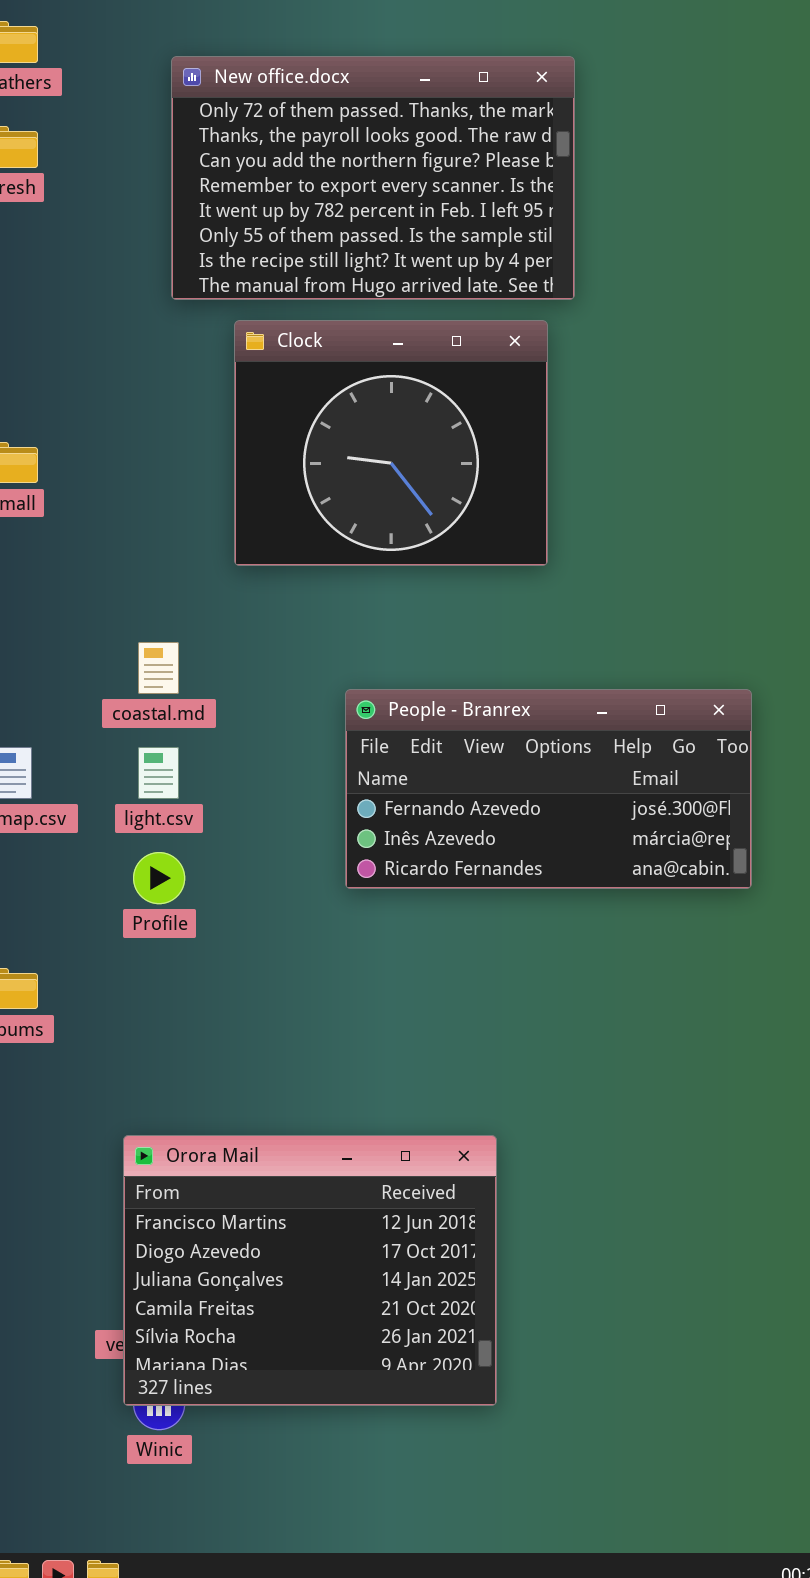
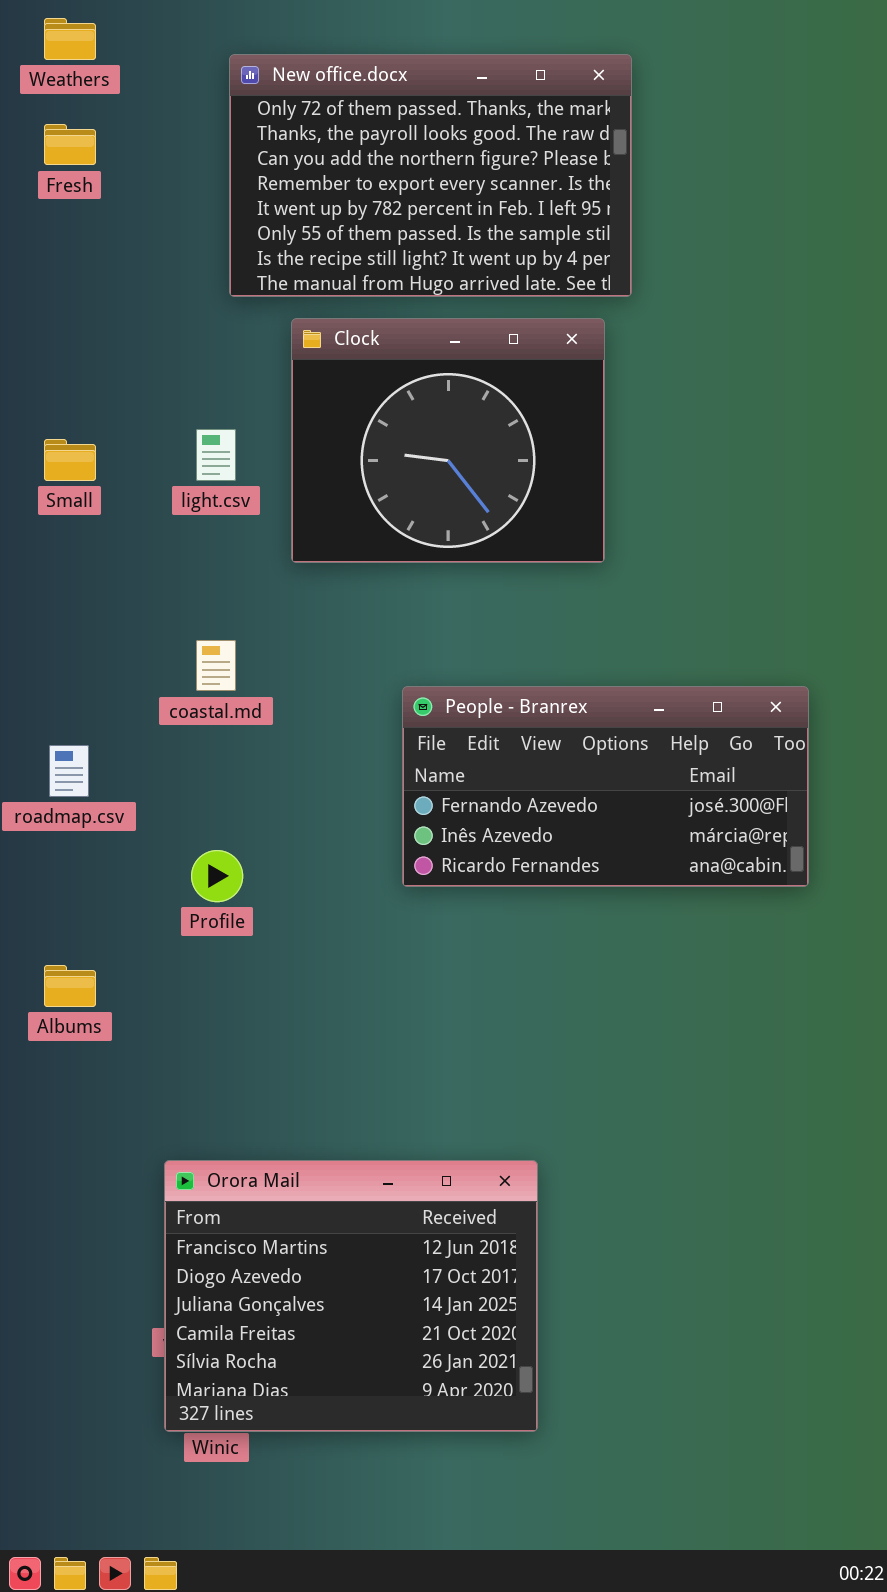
light.csv: [138,747,179,799] -> [196,429,236,481], moved
Orora Mail: [123,1135,497,1406] -> [164,1160,538,1432], moved

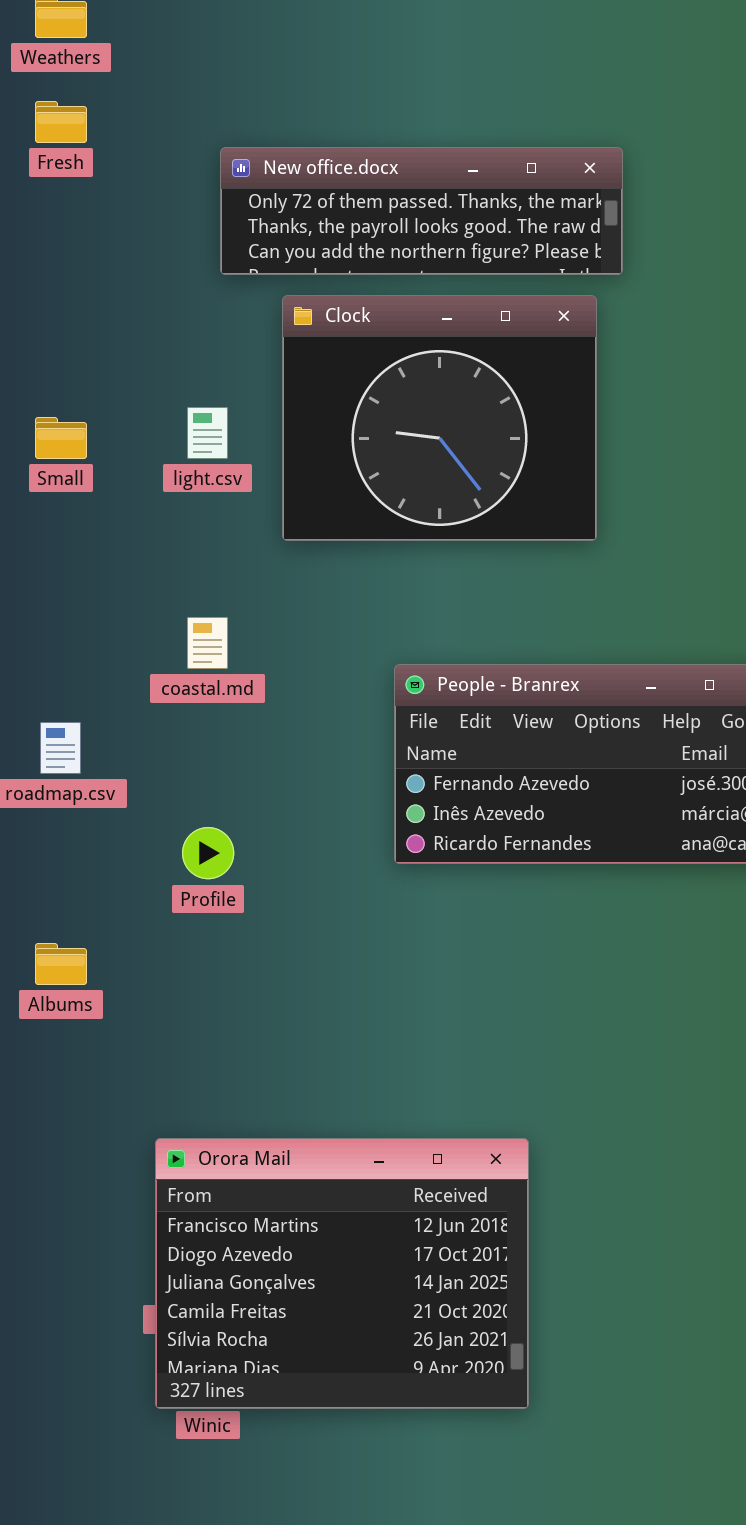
New office.docx: [229,54,632,297] -> [220,147,623,275], resized

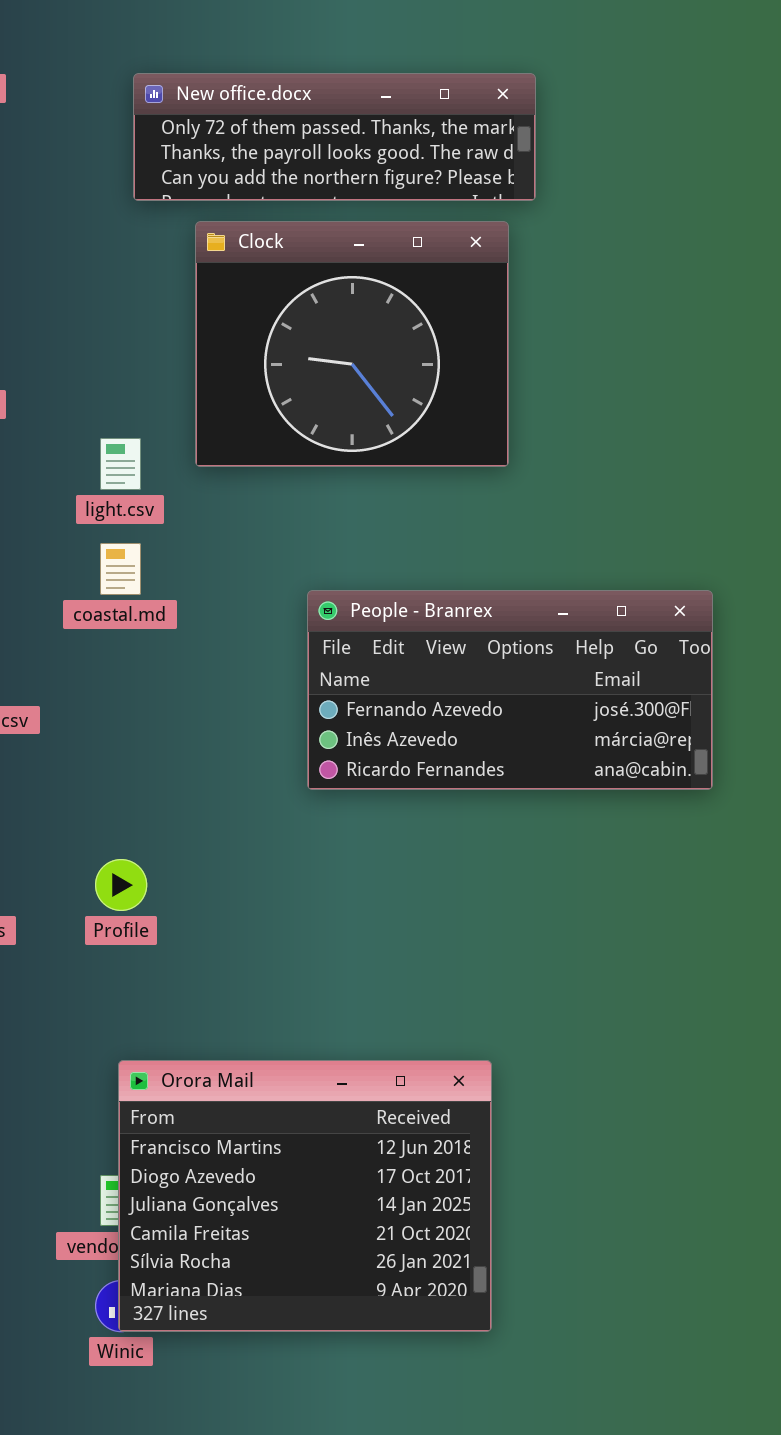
light.csv: [187,407,228,459] -> [100,438,141,490], moved
Profile: [182,827,234,879] -> [95,859,147,911], moved
Orora Mail: [155,1138,529,1409] -> [118,1060,492,1332], moved

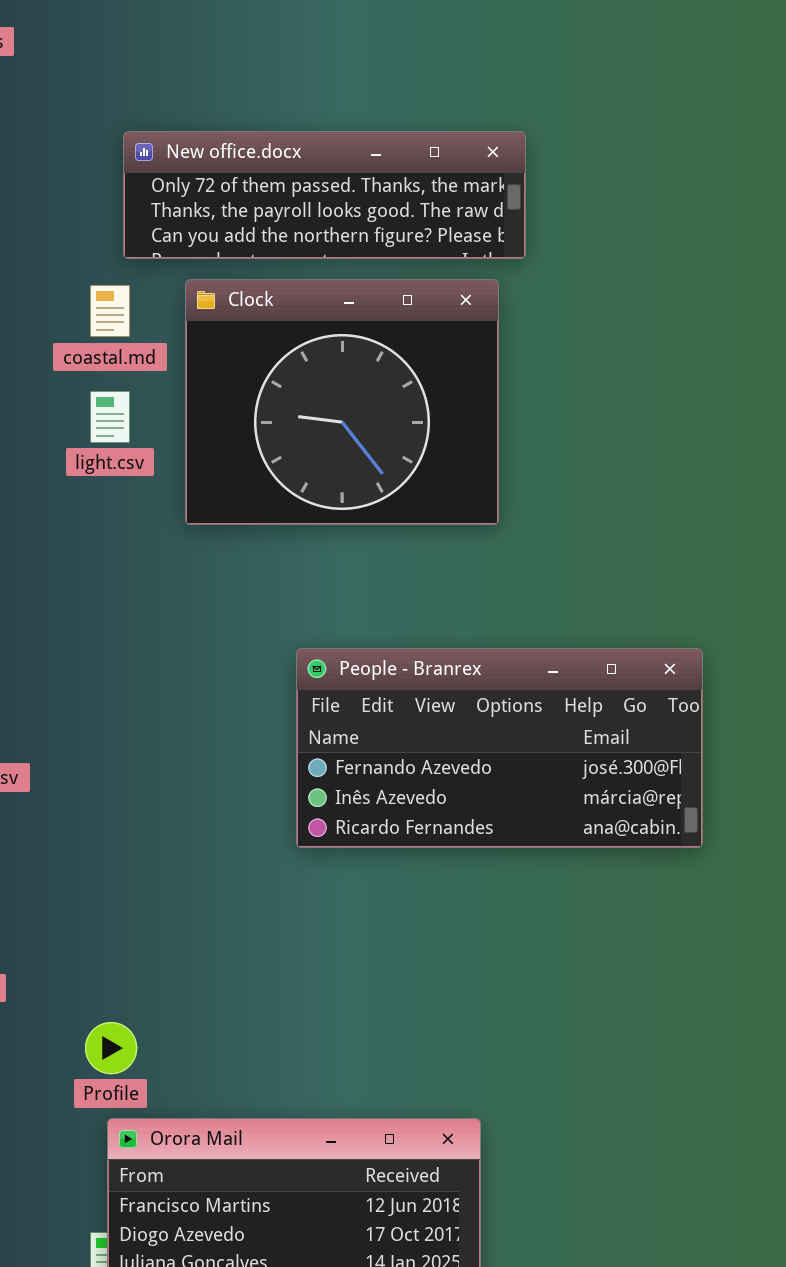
light.csv: [100,438,141,490] -> [90,391,130,443], moved
coastal.md: [100,543,141,595] -> [90,285,130,337], moved
Profile: [95,859,147,911] -> [85,1022,137,1074], moved

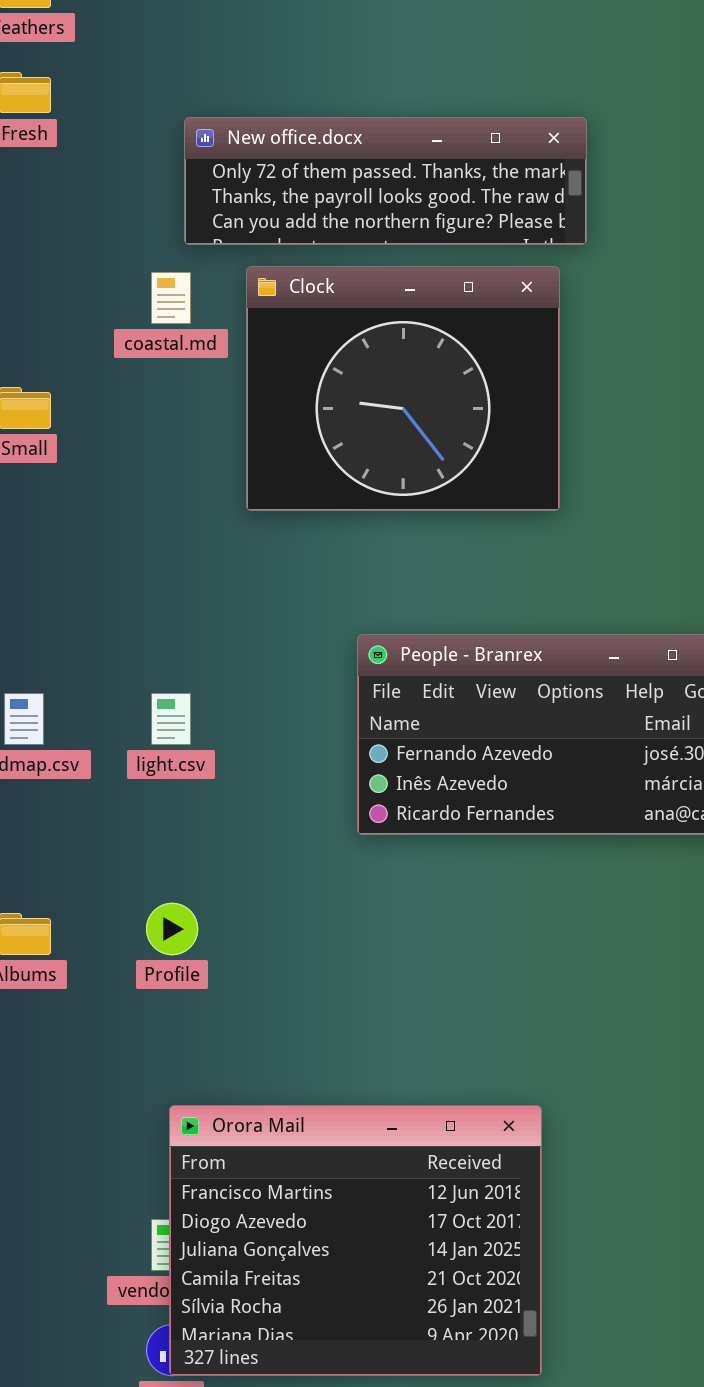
light.csv: [90,391,130,443] -> [151,693,191,745], moved
Profile: [85,1022,137,1074] -> [146,903,198,955], moved

